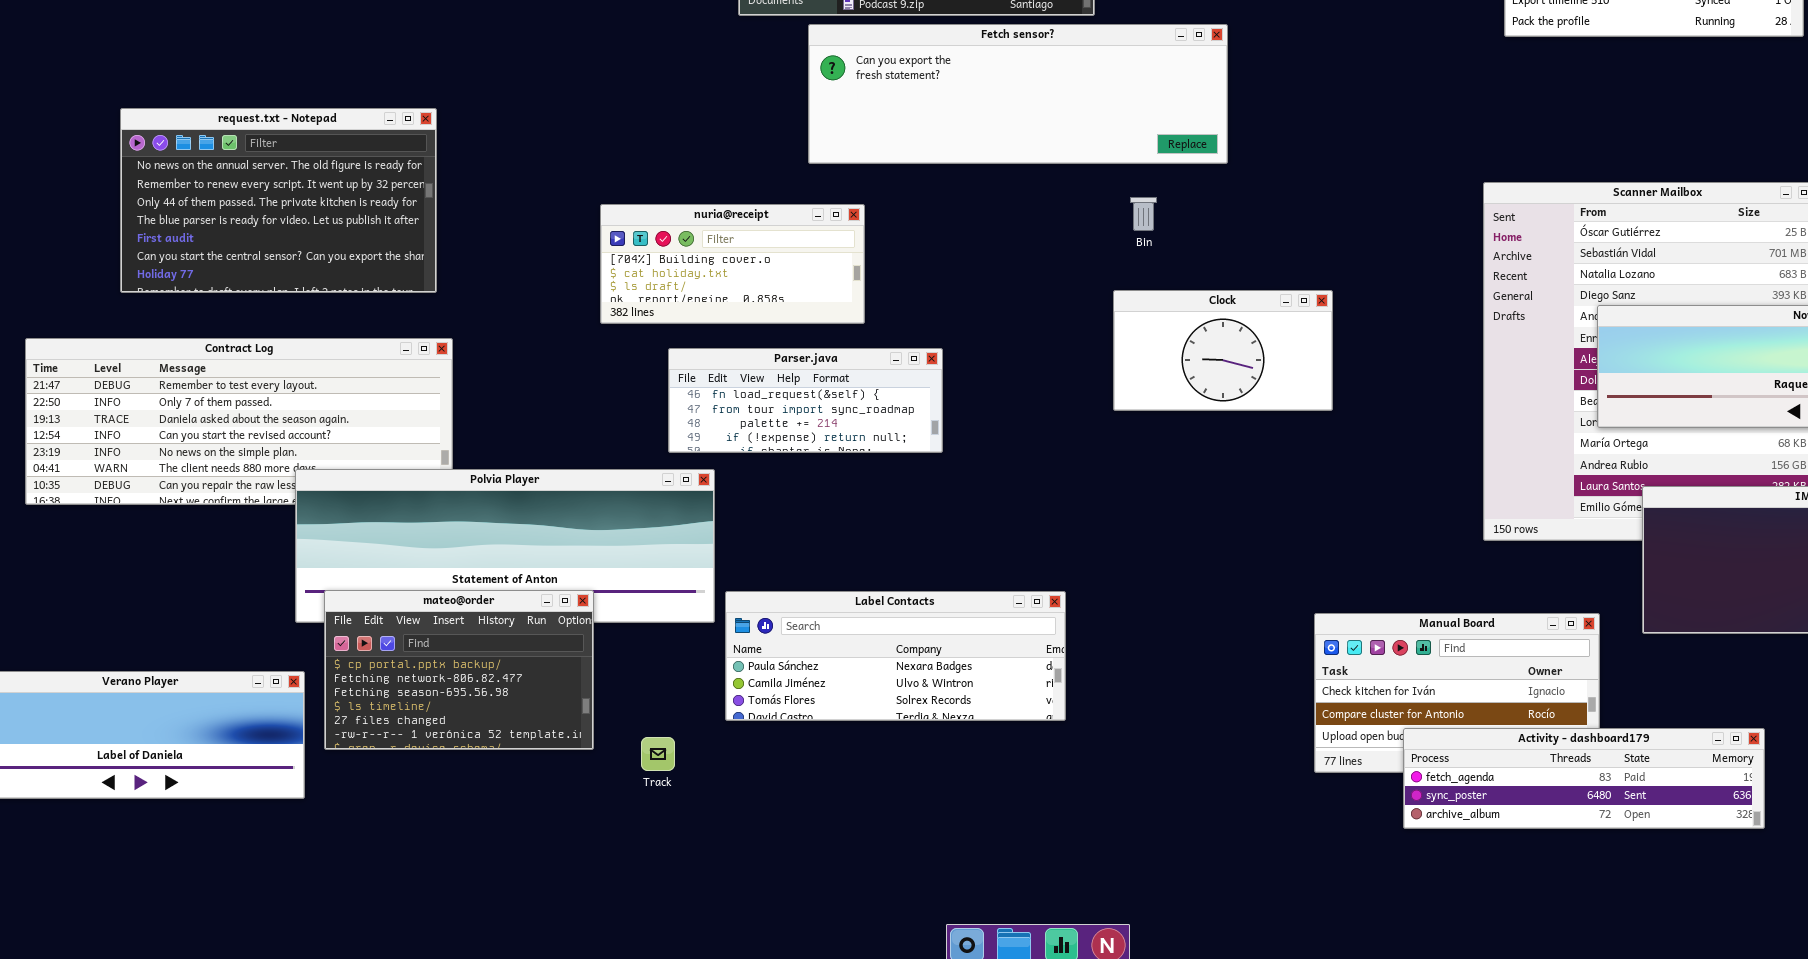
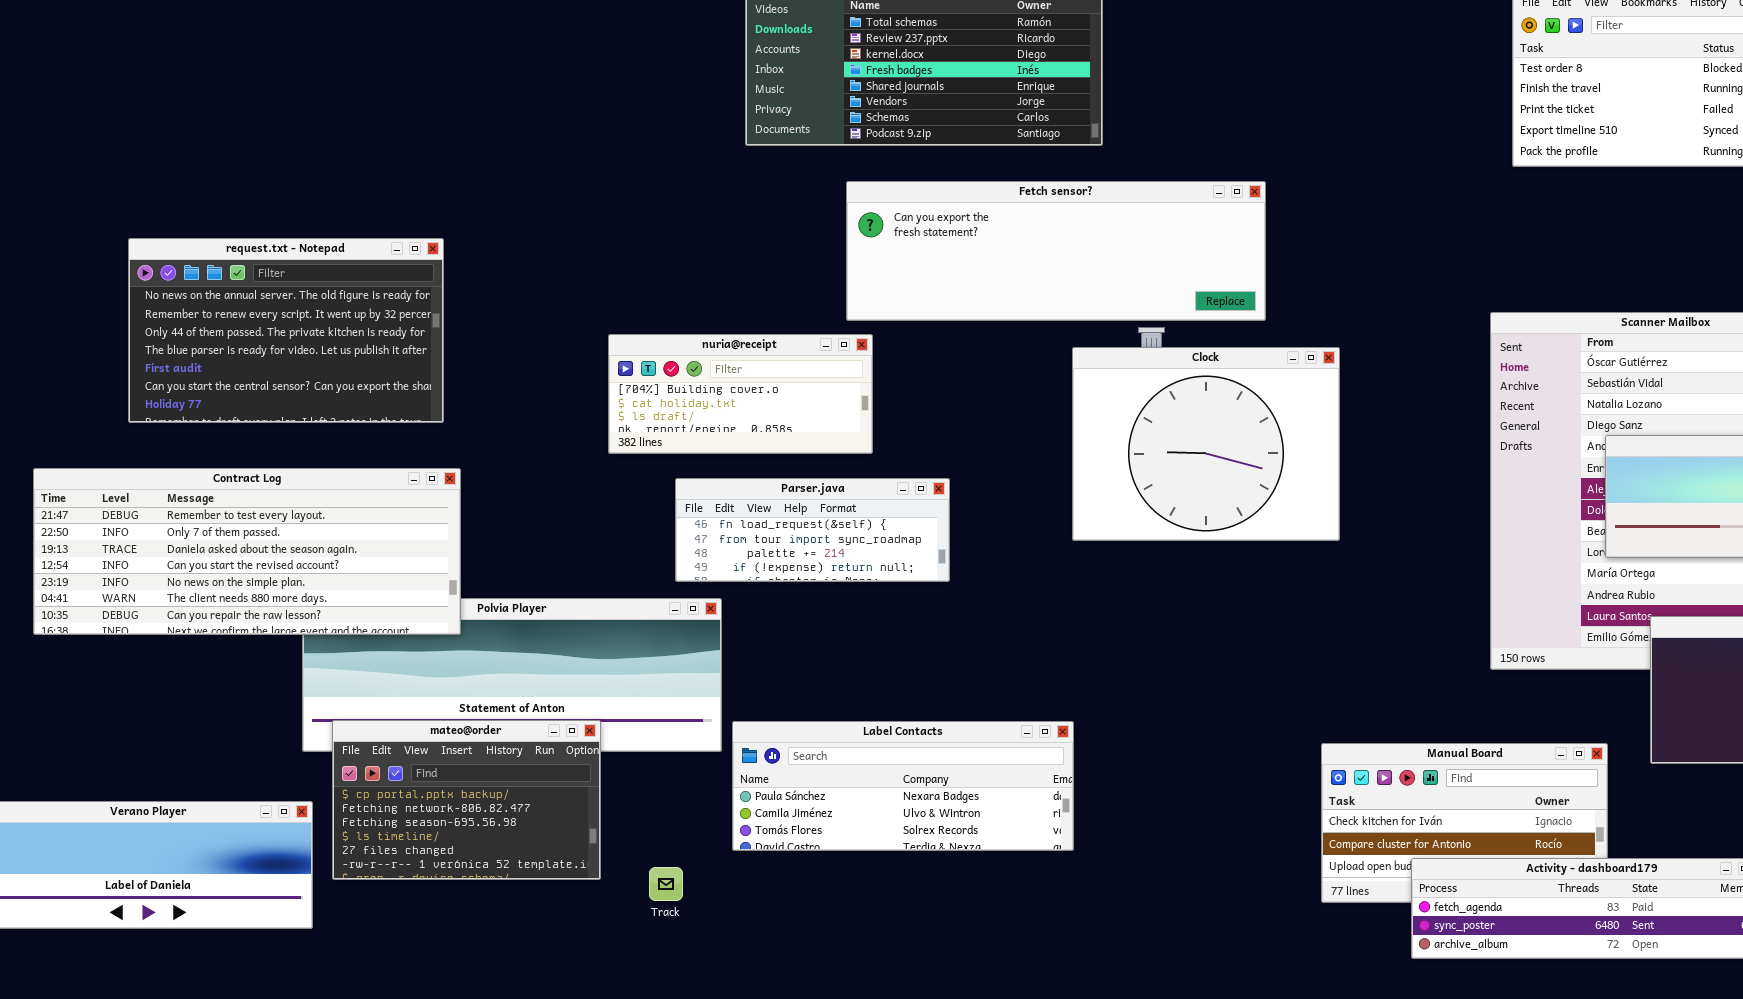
Fetch sensor?: [808,24,1228,164] -> [846,181,1266,321], moved
Clock: [1113,290,1333,411] -> [1072,347,1340,541], resized
Contract Log: [25,338,453,505] -> [33,468,461,635], raised

